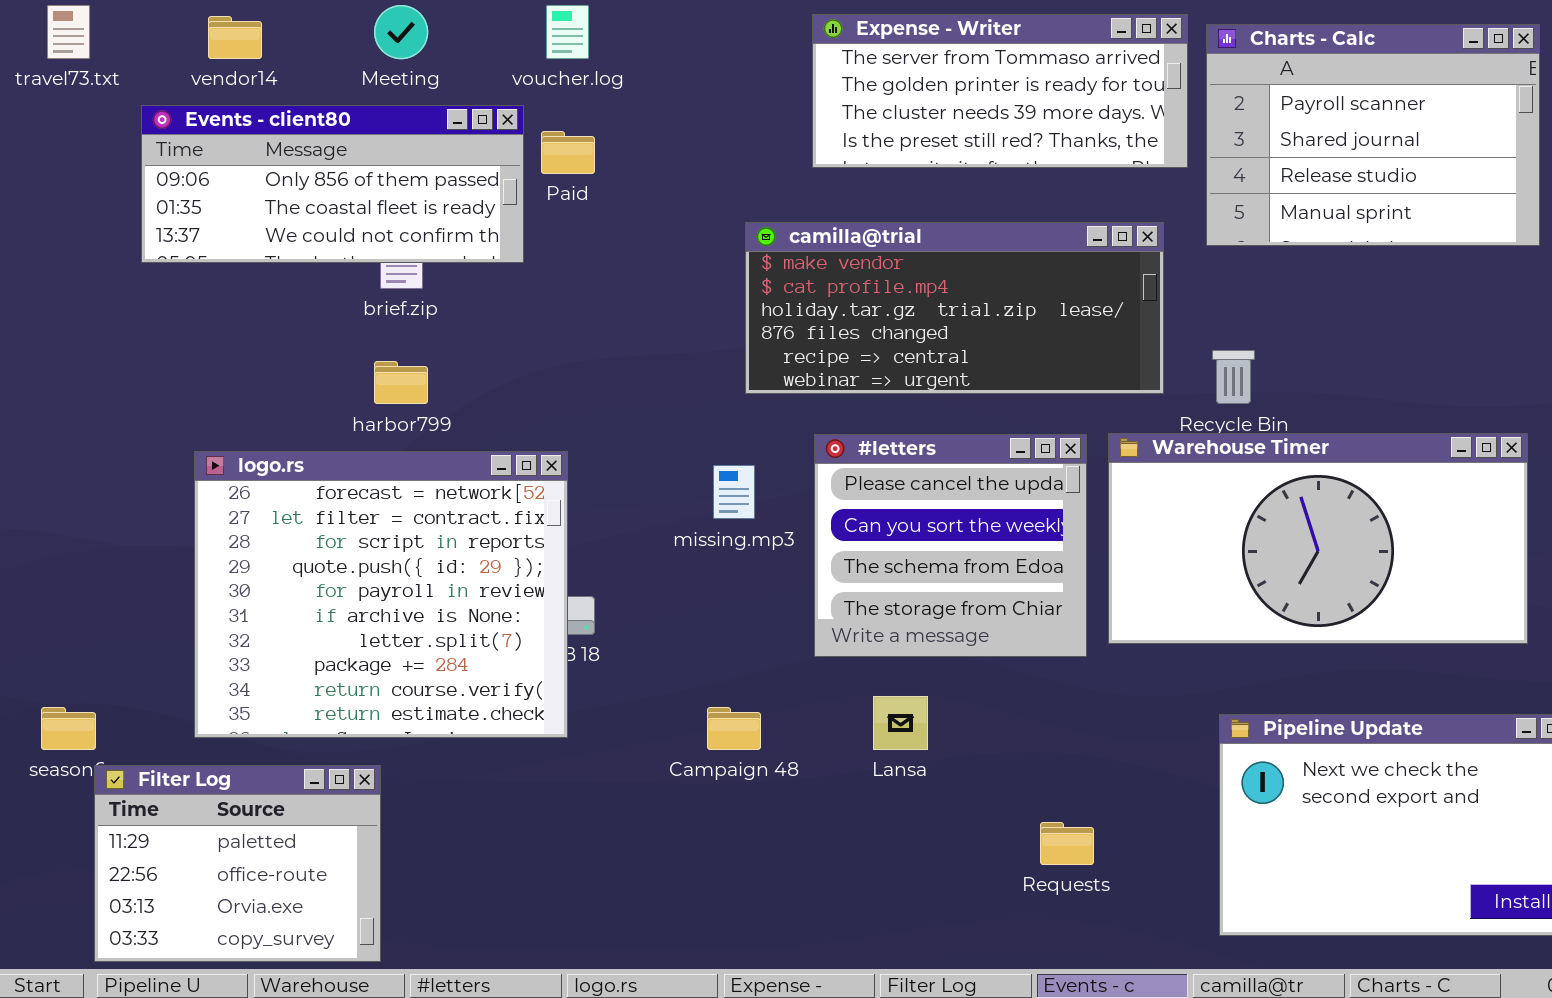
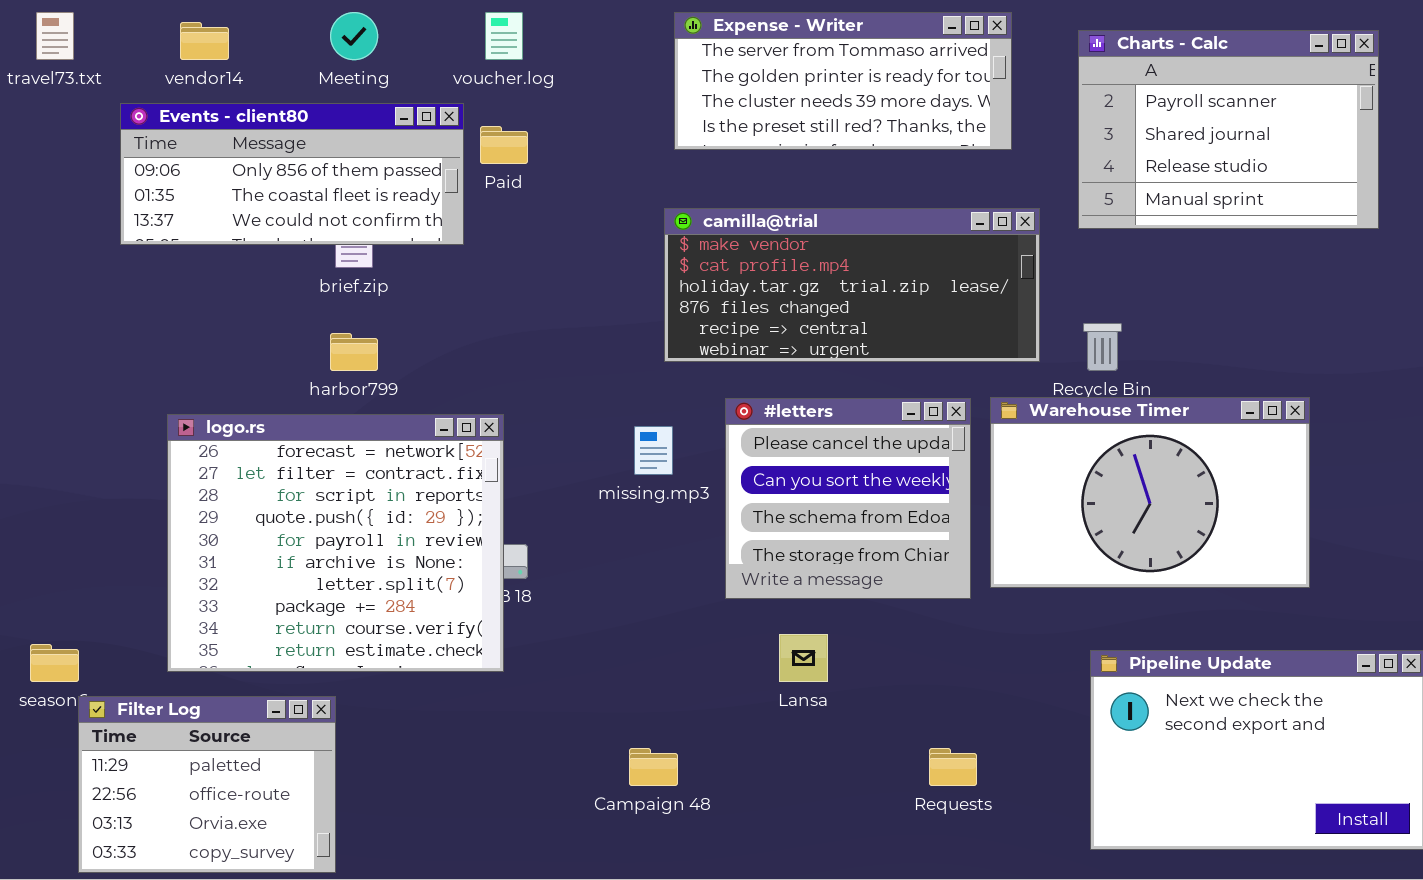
Expense - Writer: [812,14,1188,168] -> [674,12,1012,150], moved
Warehouse Timer: [1108,433,1528,644] -> [990,397,1310,588], resized
Campaign 48: [707,707,761,750] -> [629,748,678,786], moved

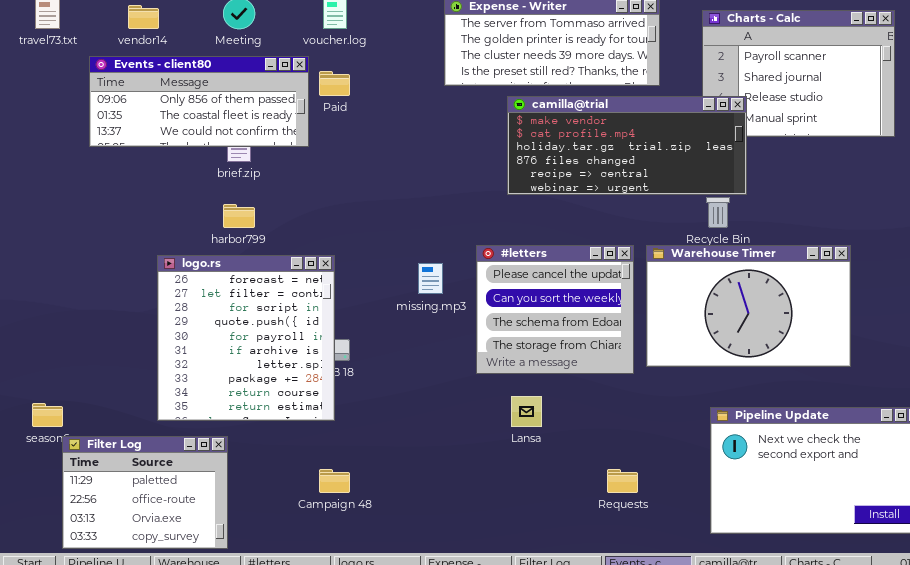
camilla@trial: [664,208,1040,362] -> [507,96,747,195], moved
logo.rs: [167,414,504,672] -> [157,255,335,421], resized
Campaign 48: [629,748,678,786] -> [319,469,350,493], moved

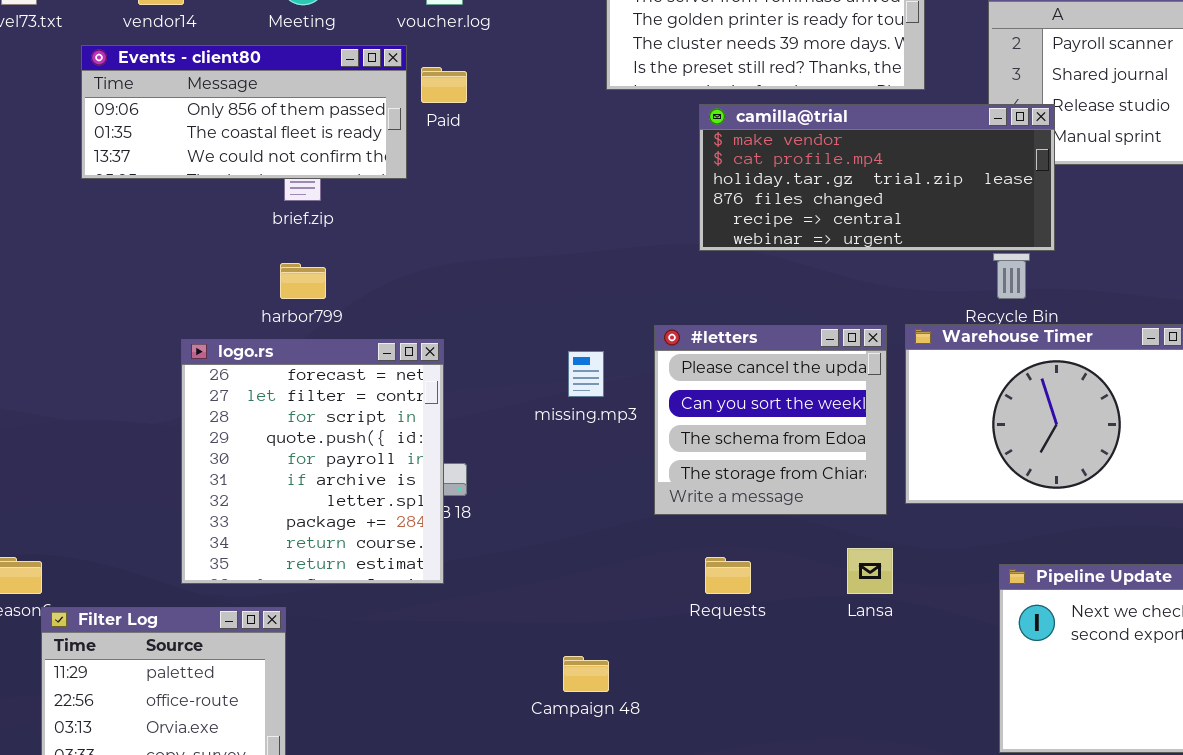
Lansa: [511,396,542,427] -> [847,548,893,594], moved
Campaign 48: [319,469,350,493] -> [563,656,609,692], moved
Requests: [607,469,638,493] -> [705,557,751,594], moved

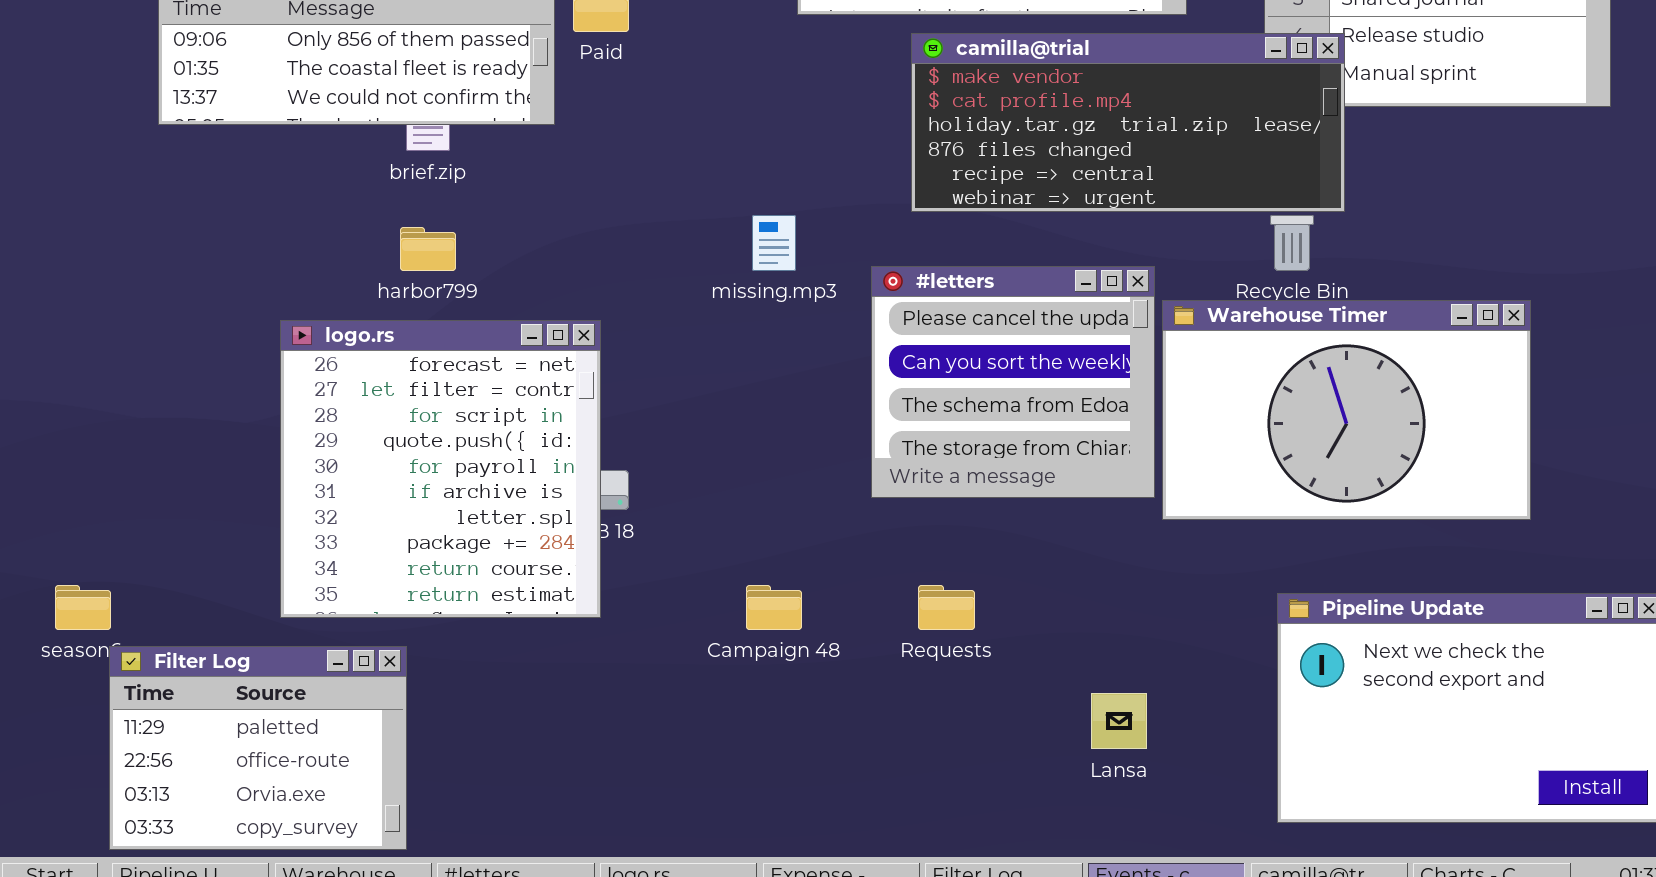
#letters: [654,325,887,515] -> [871,266,1155,498], moved
missing.mp3: [568,351,604,397] -> [752,215,796,271], moved
Lansa: [847,548,893,594] -> [1091,693,1147,749], moved
Campaign 48: [563,656,609,692] -> [746,585,802,630], moved

